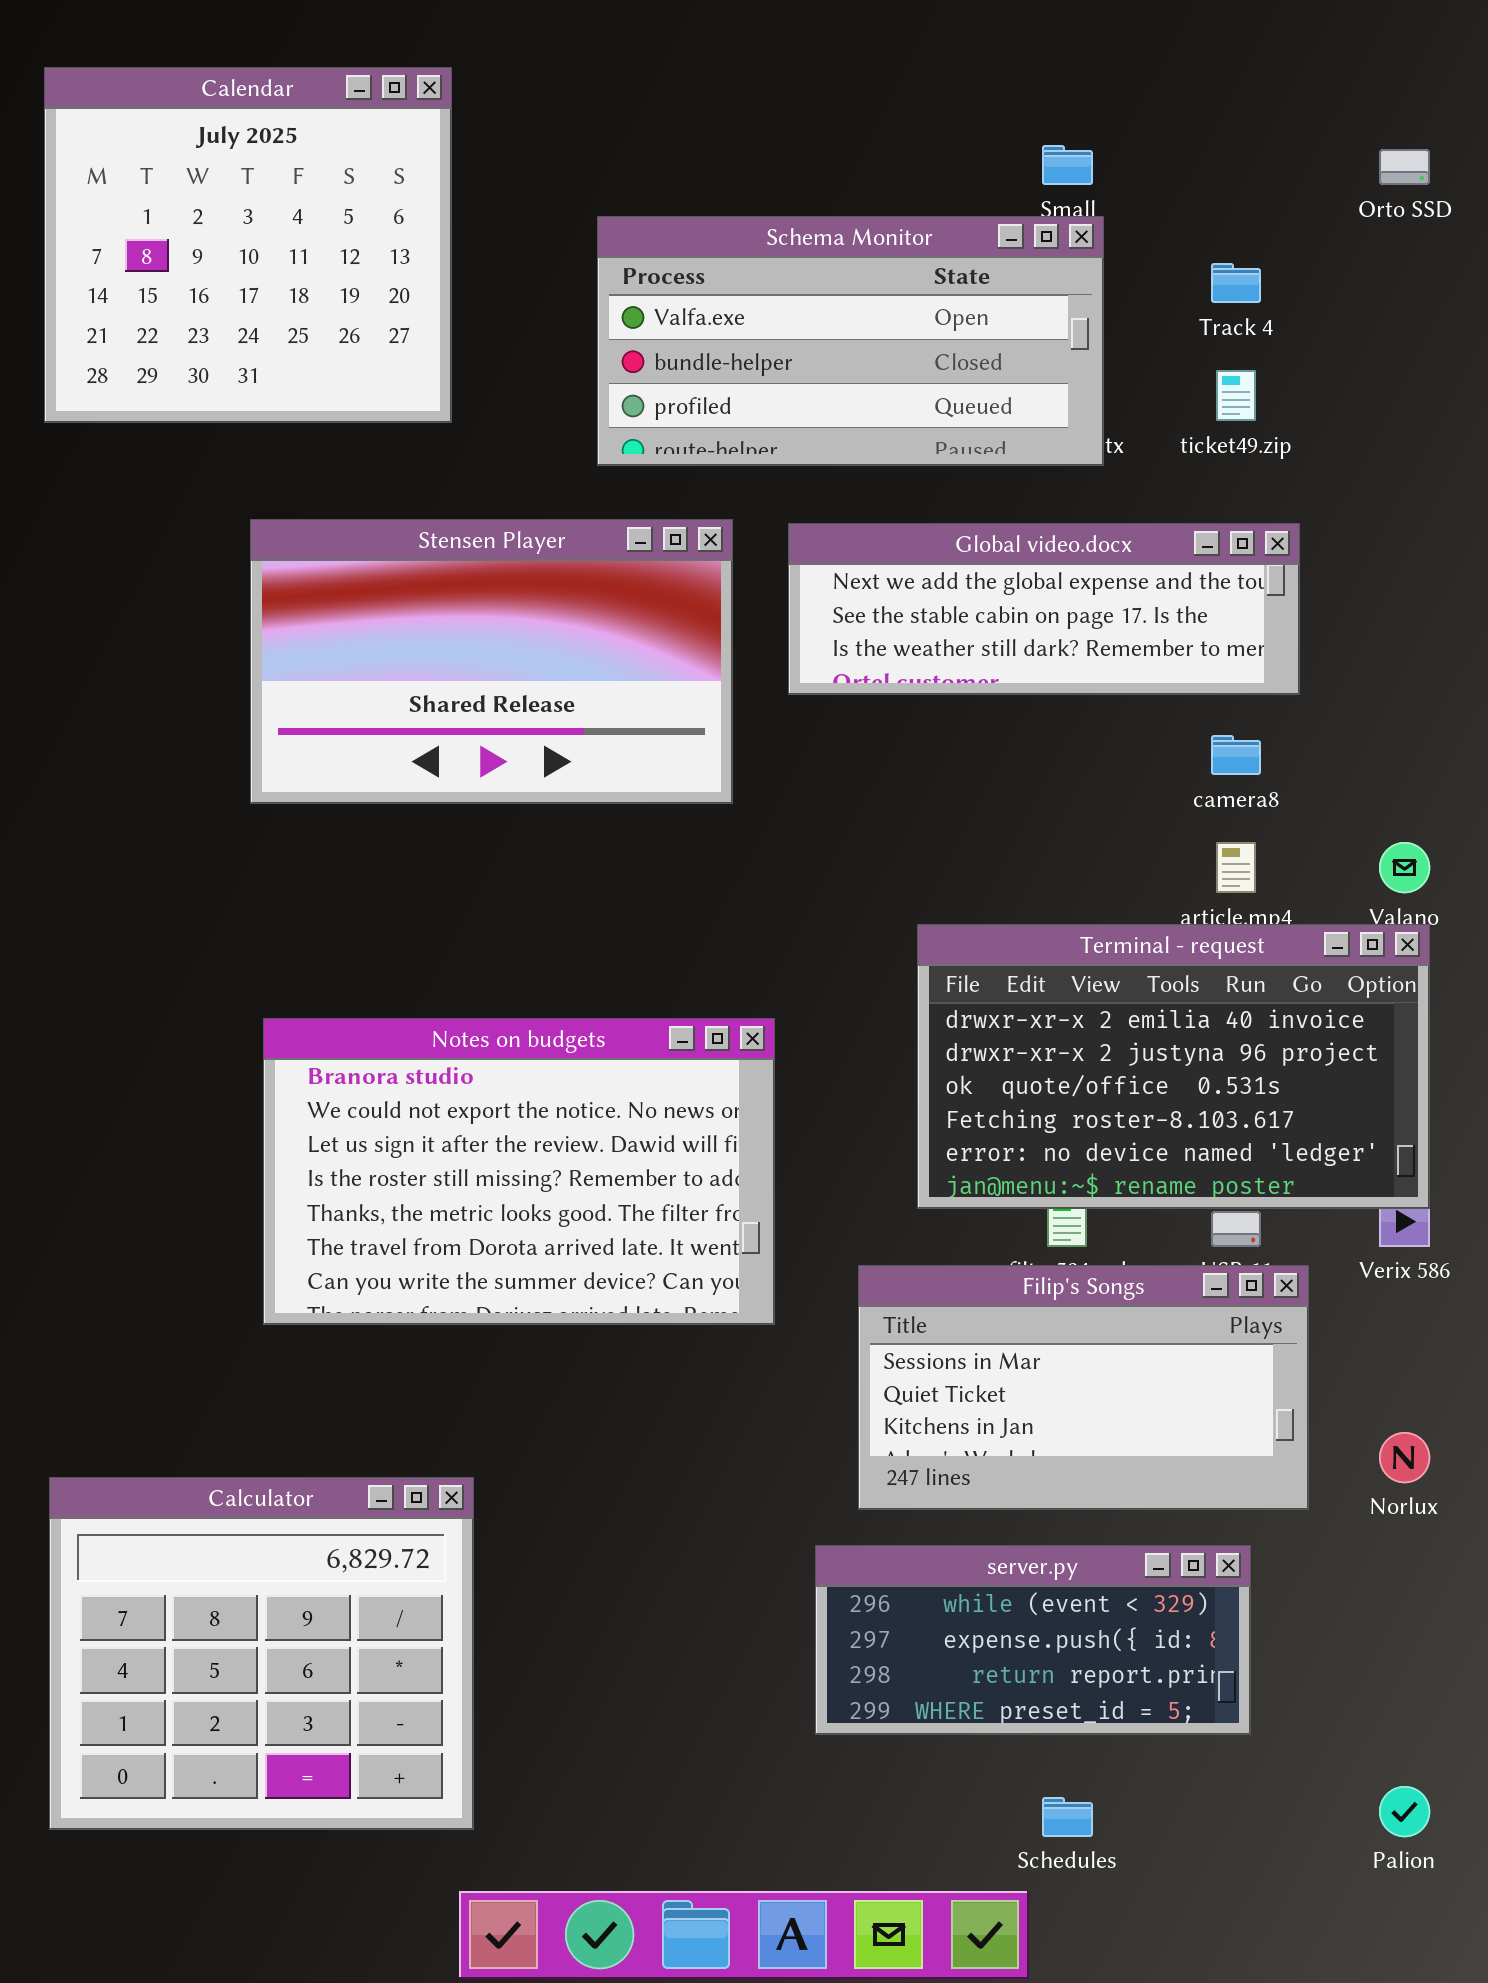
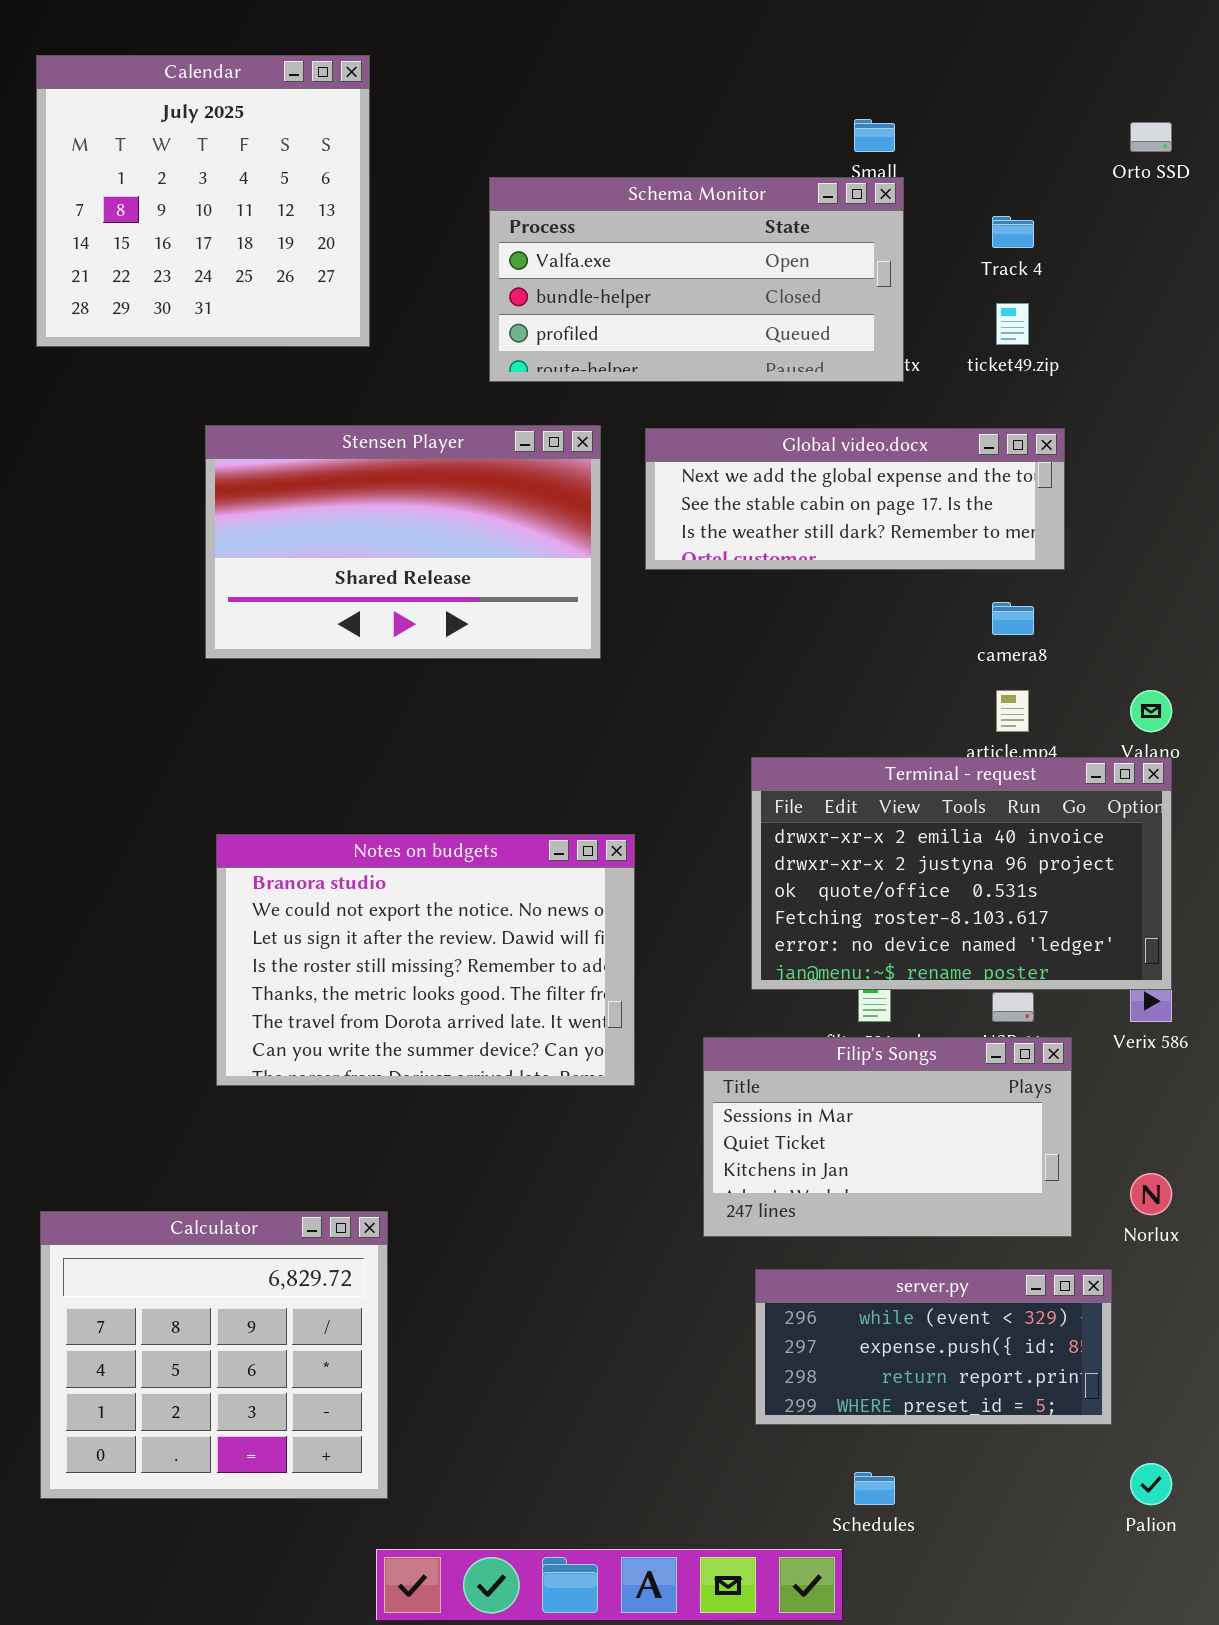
server.py: [815,1545,1251,1735] -> [755,1269,1112,1425], moved

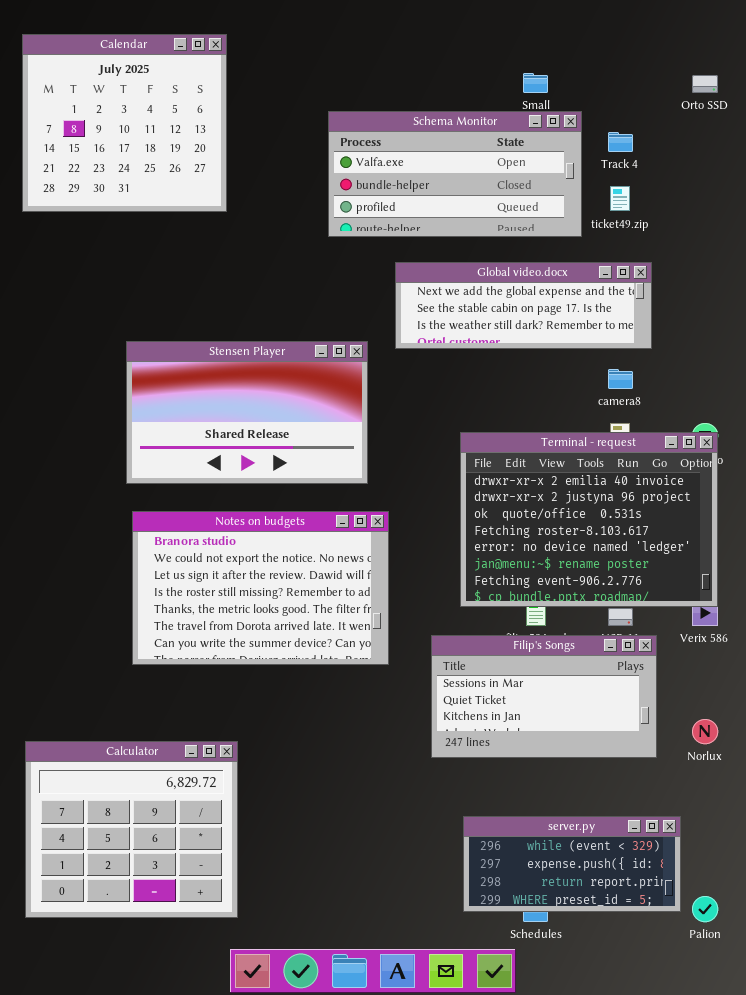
Schema Monitor: [489,177,904,382] -> [328,111,582,237], moved
Stensen Player: [205,425,601,659] -> [126,341,368,484], moved
Terminal - request: [751,757,1172,990] -> [460,432,718,607], resized
server.py: [755,1269,1112,1425] -> [463,816,681,912], moved

